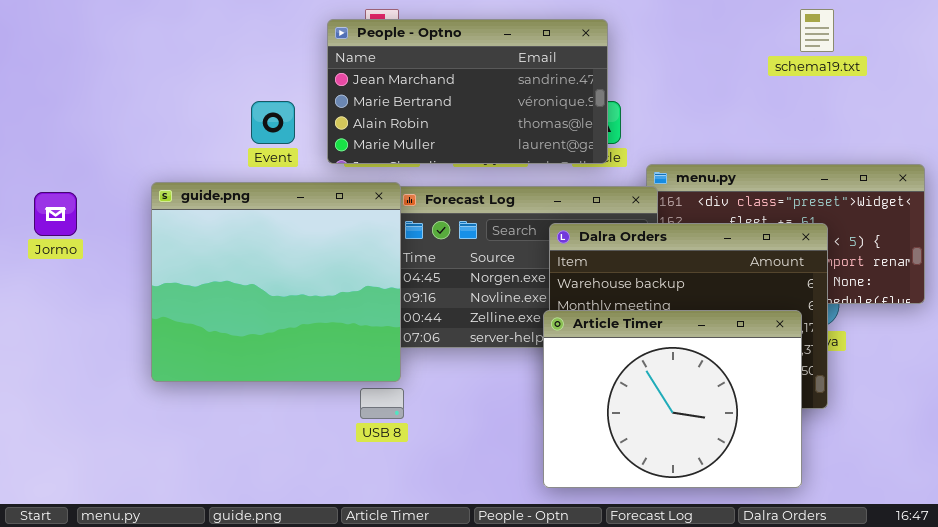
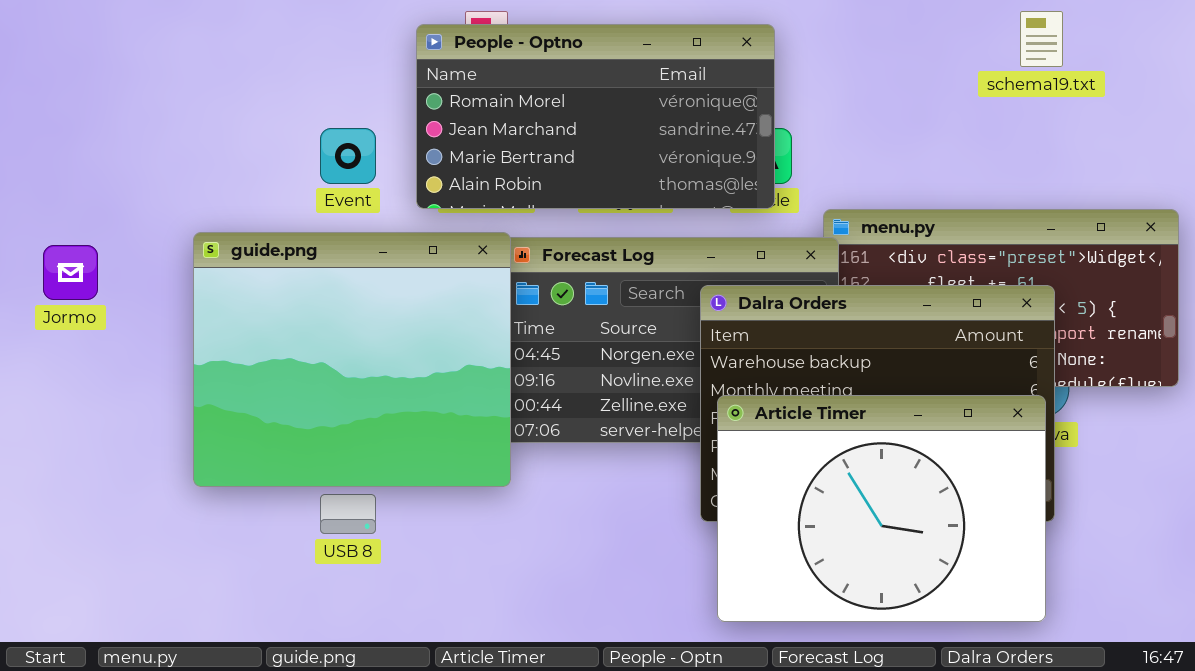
People - Optno: [327,19,608,164] -> [416,24,775,209], scrolled up 1 row
Article Timer: [543,310,802,488] -> [717,395,1046,622], moved
USB 8: [360,388,404,419] -> [320,494,376,534], moved

